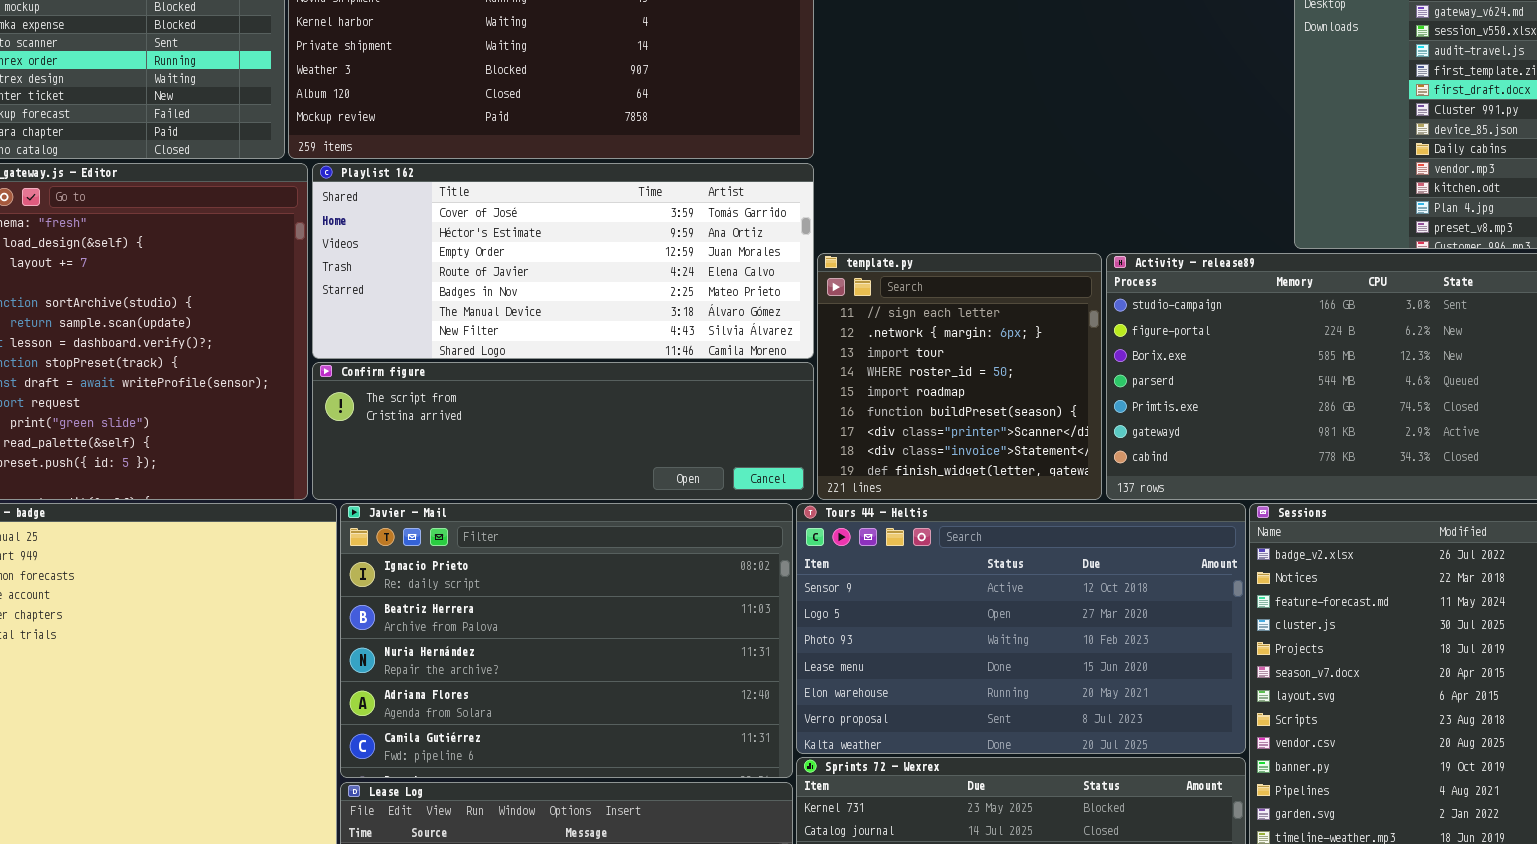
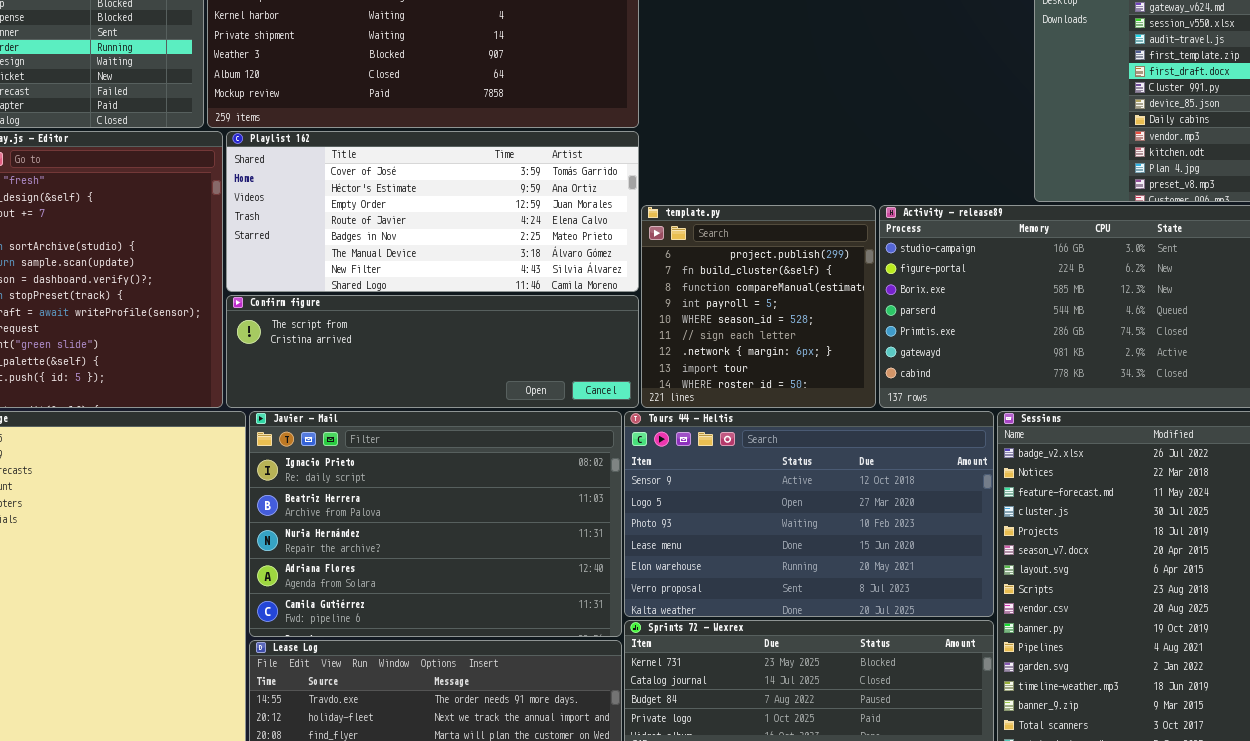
template.py: [817,253,1102,500] -> [641,205,876,408], scrolled up 5 rows

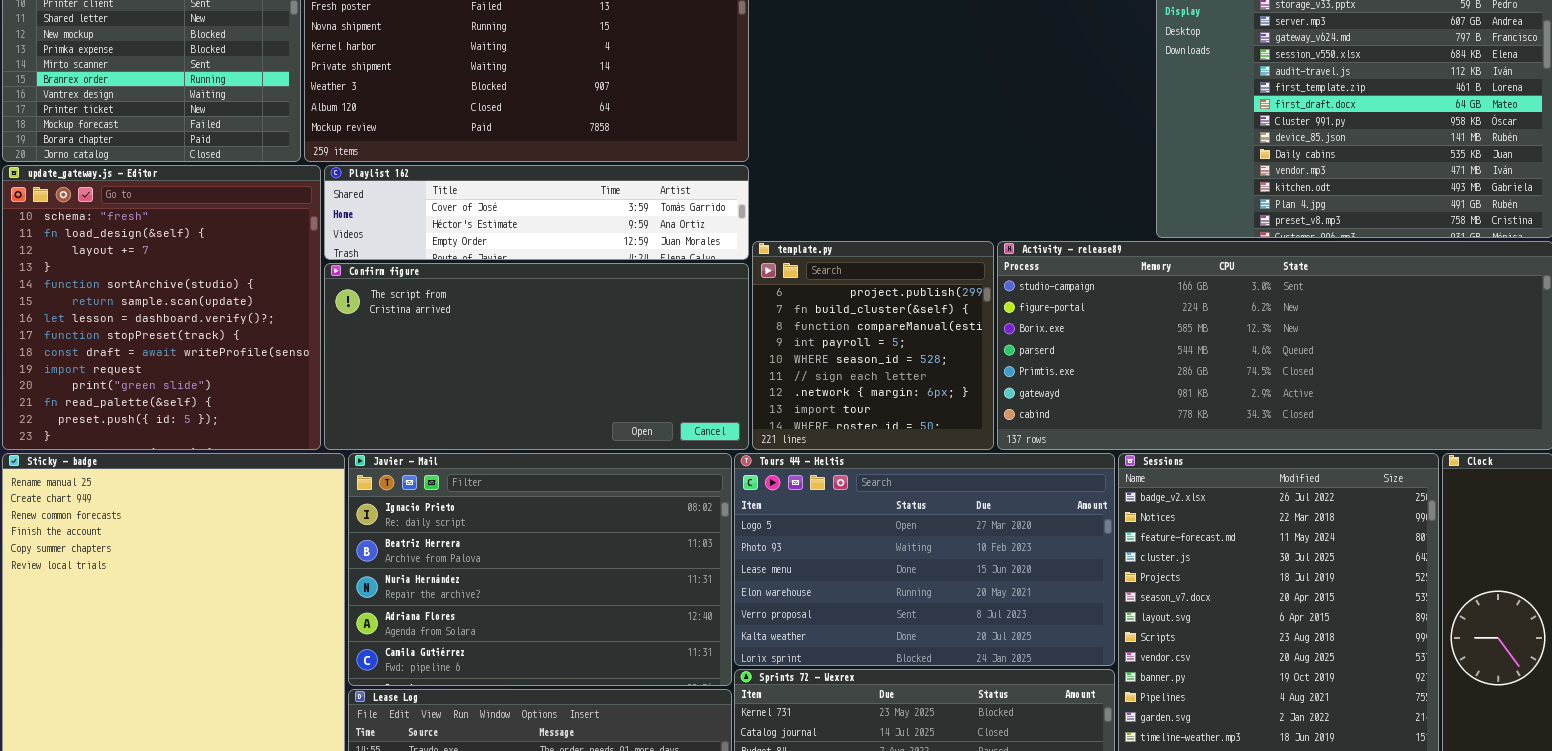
Playlist 162: [226,131,639,292] -> [324,165,749,260], resized
Confirm figure: [226,295,639,408] -> [324,263,749,450], resized
Tours 44 - Heltis: [624,411,994,617] -> [734,453,1115,666], scrolled down 1 row

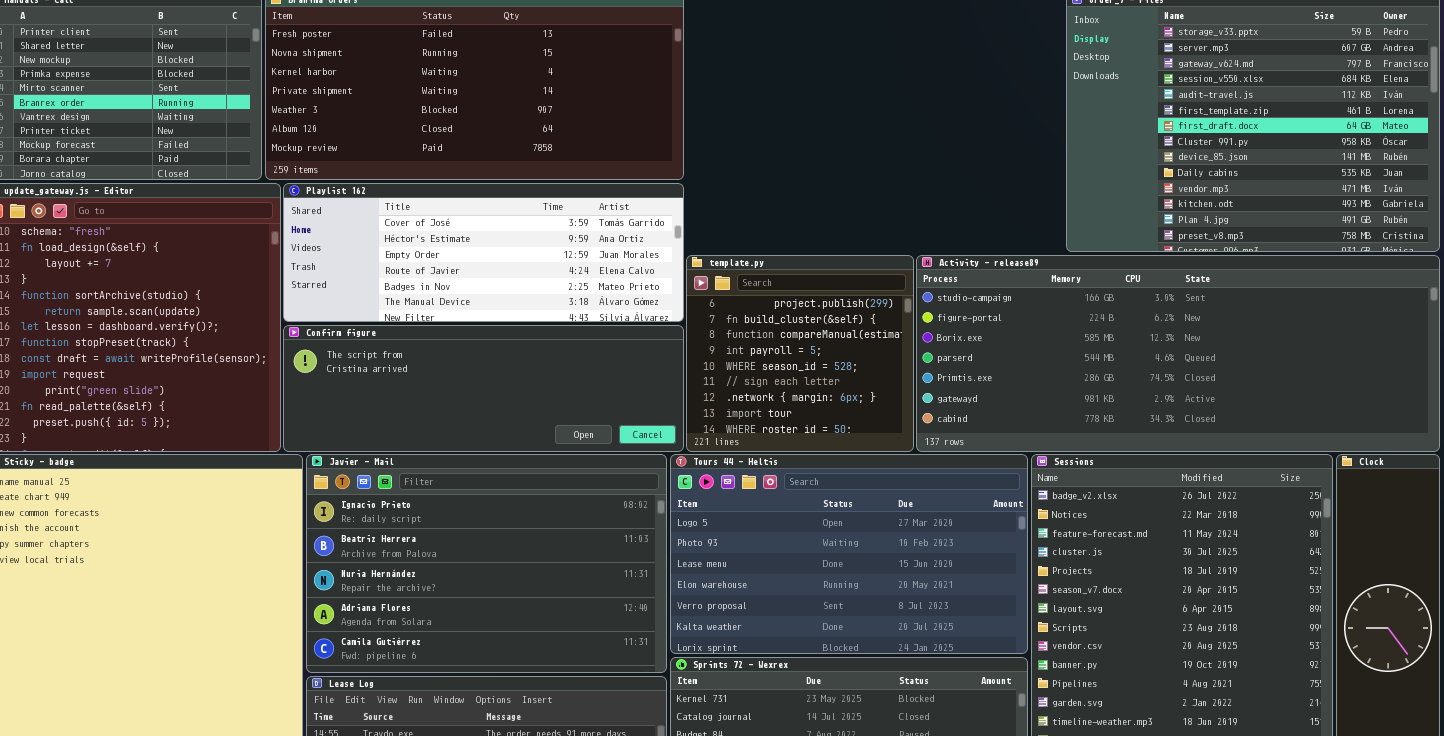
Playlist 162: [324,165,749,260] -> [283,183,684,322], resized
Confirm figure: [324,263,749,450] -> [283,325,684,452], resized

